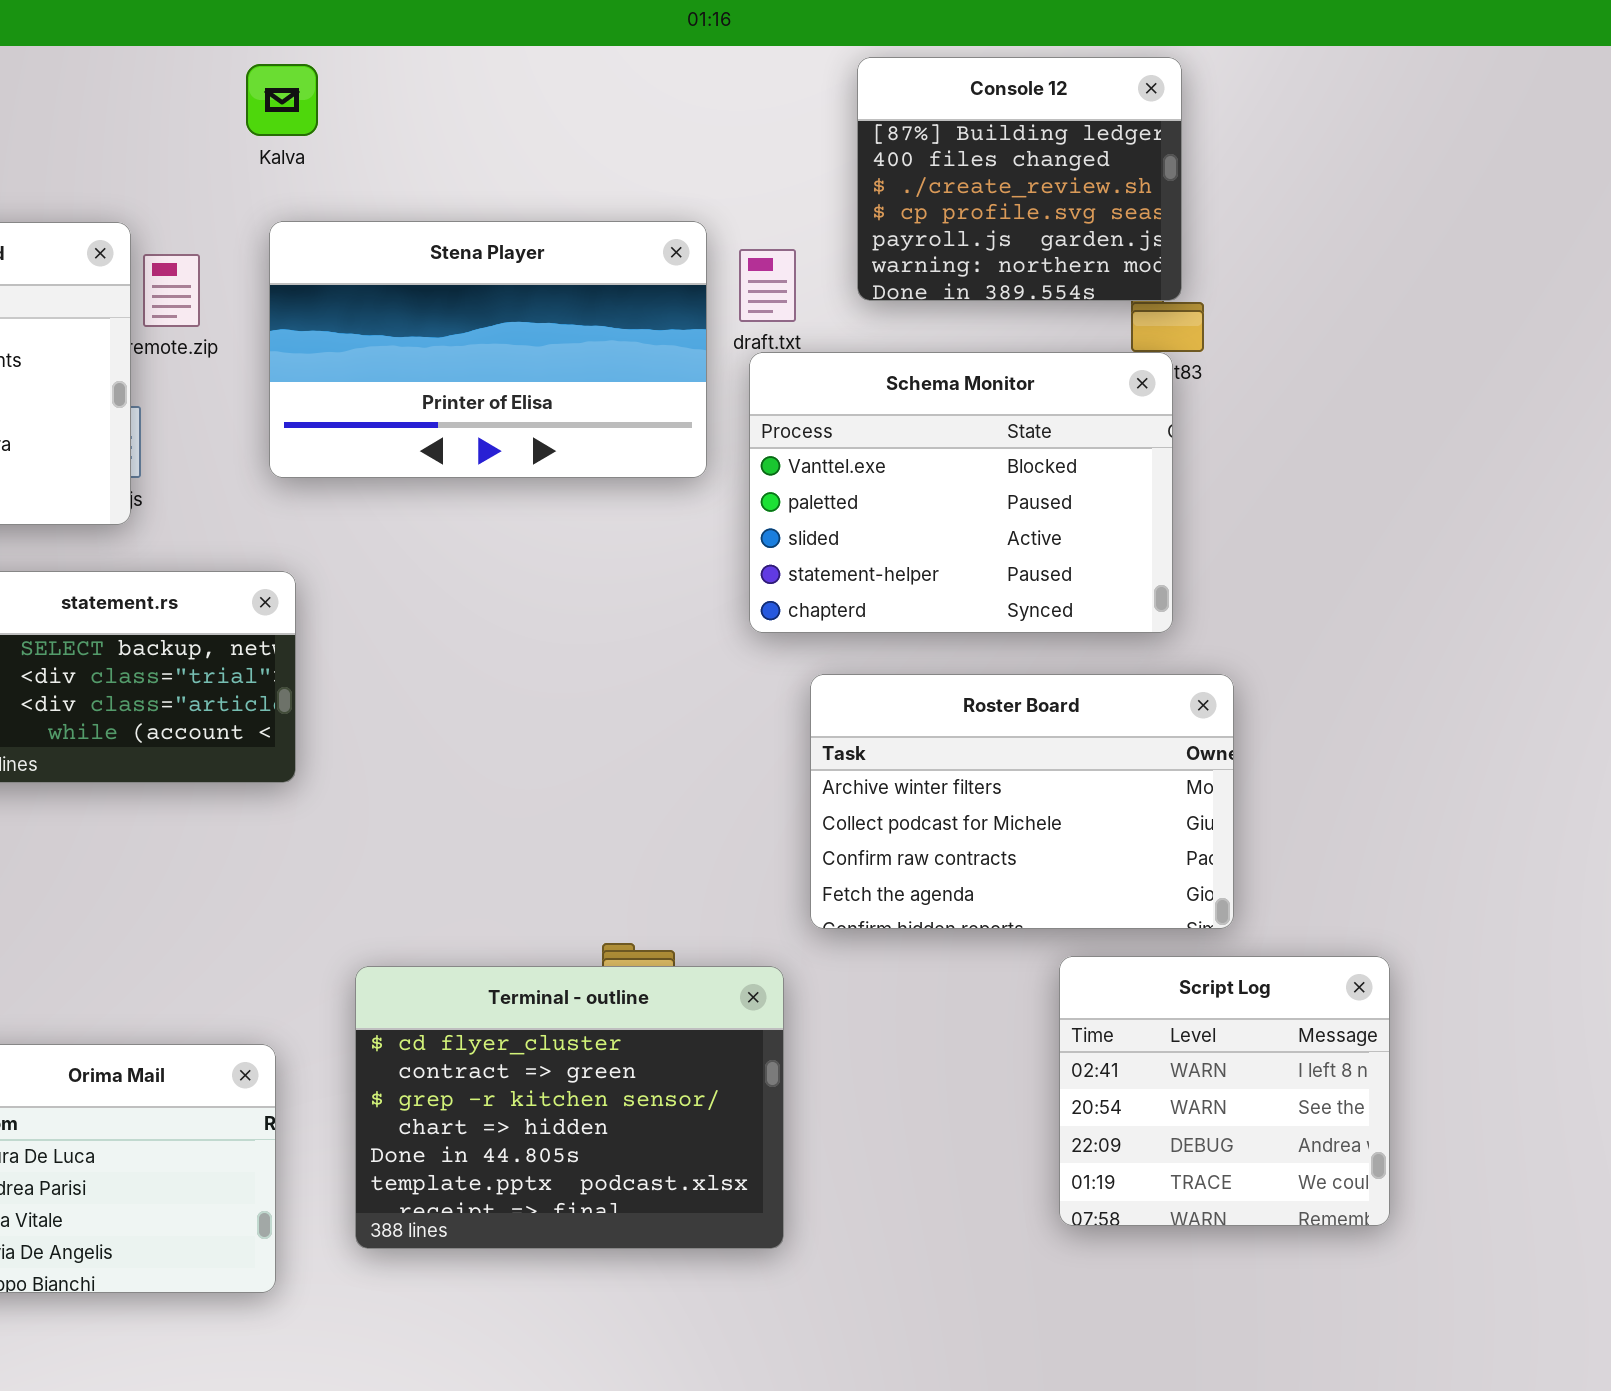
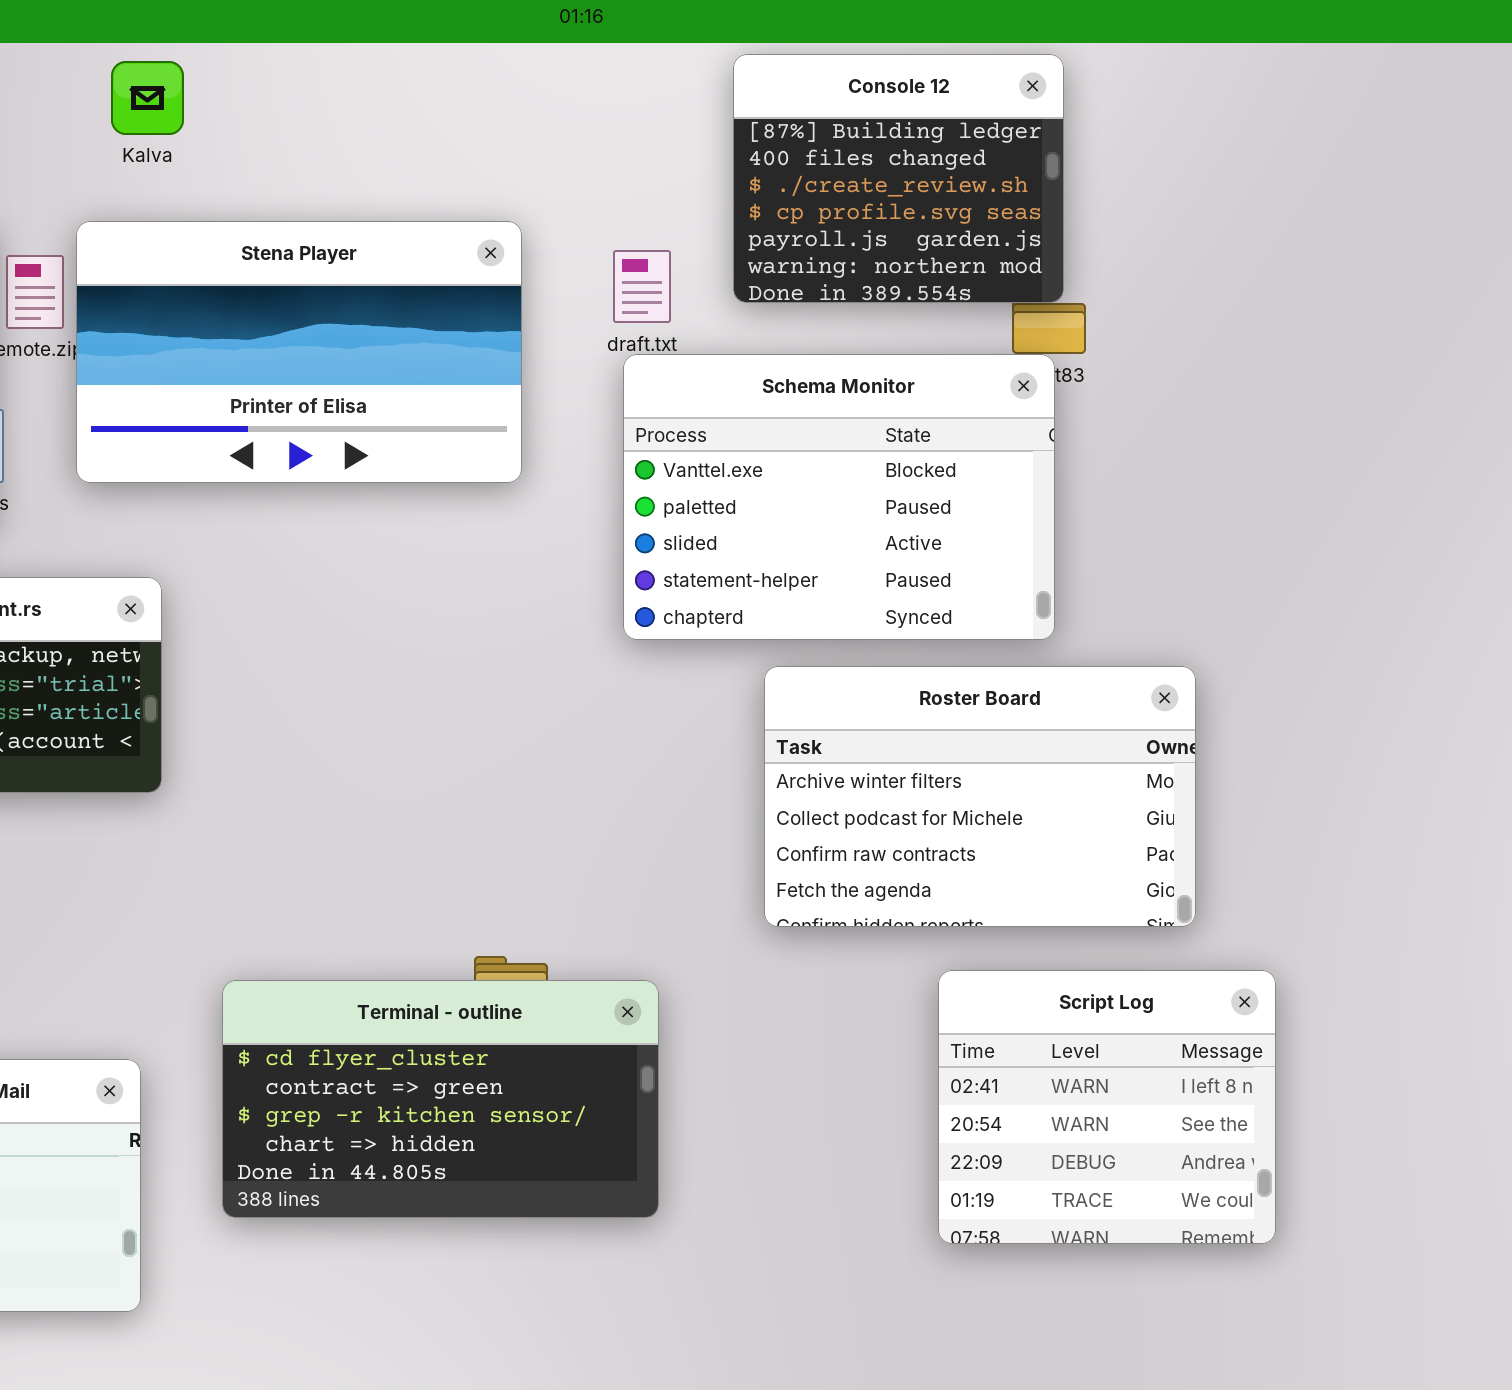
Stena Player: [269,221,707,478] -> [76,221,522,483], moved
Roster Board: [810,674,1234,929] -> [764,666,1196,927], moved
Terminal - outline: [355,966,784,1249] -> [222,980,659,1218], resized

